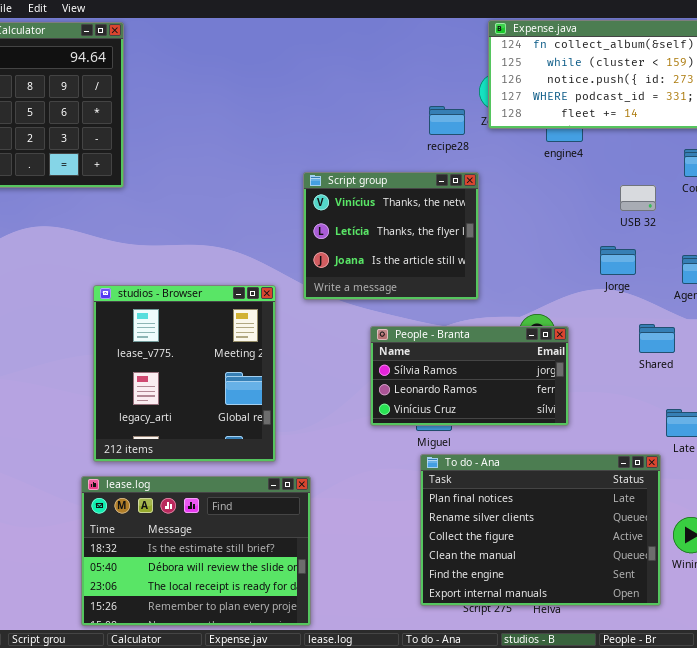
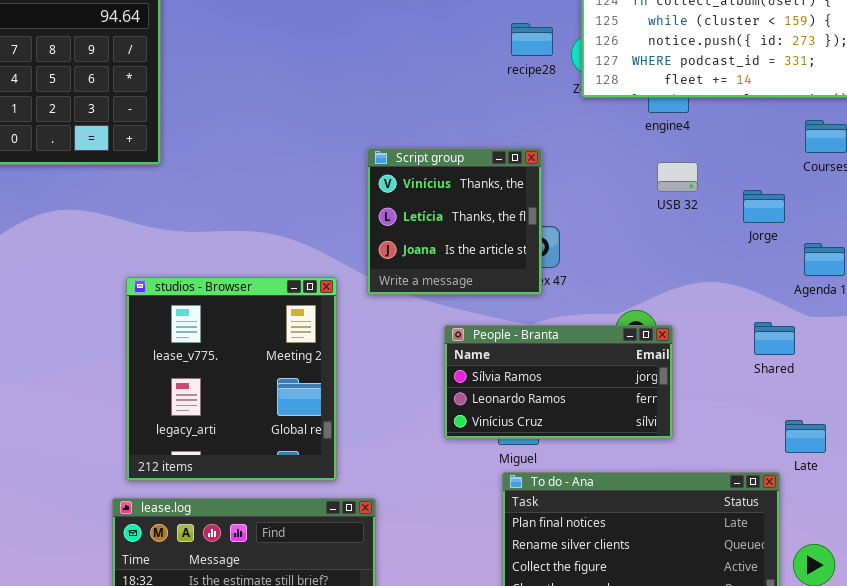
recipe28: [429,106,465,135] -> [511,23,553,56], moved
Script group: [303,172,479,300] -> [367,148,542,295], resized
USB 32: [620,185,656,211] -> [657,162,698,192], moved
Jorge: [600,246,636,275] -> [743,190,785,223], moved

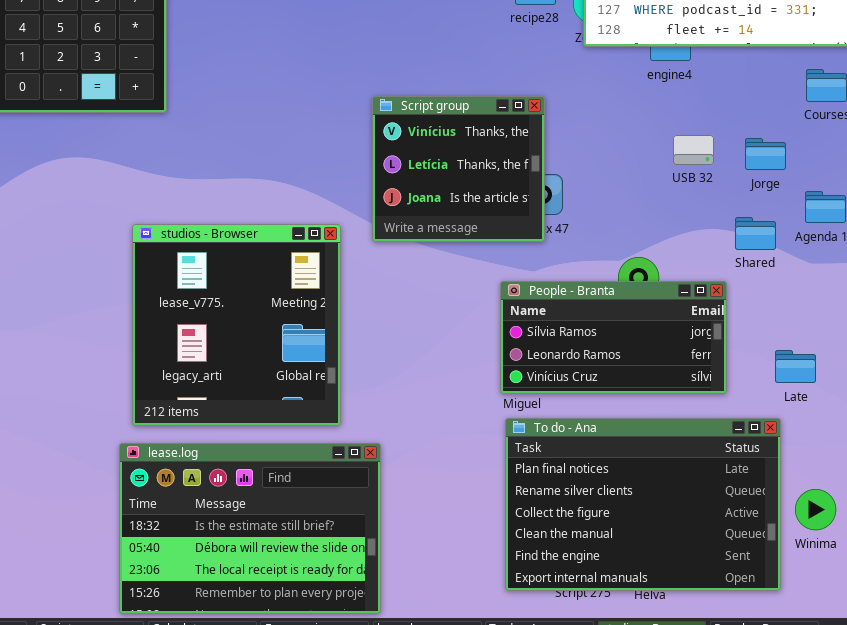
USB 32: [657,162,698,192] -> [673,135,714,165], moved
Shared: [754,322,795,355] -> [735,217,776,250], moved
People - Branta: [444,325,673,439] -> [500,281,727,394], moved
Late: [785,420,826,453] -> [775,350,816,383], moved

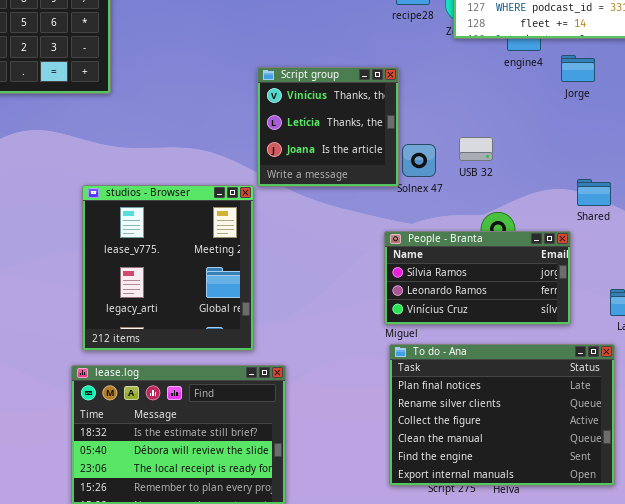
Script group: [372,96,545,242] -> [257,67,399,187], moved
USB 32: [673,135,714,165] -> [459,137,493,161], moved
Jorge: [745,138,786,170] -> [561,55,595,82], moved

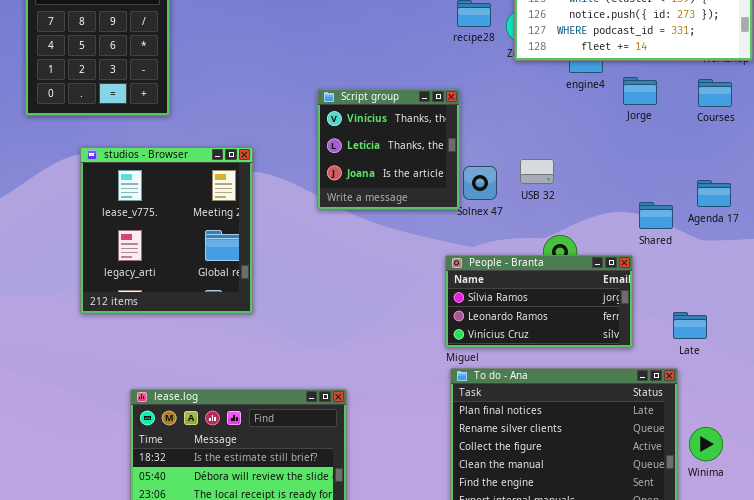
studios - Browser: [82,185,254,351] -> [80,147,253,314], moved

